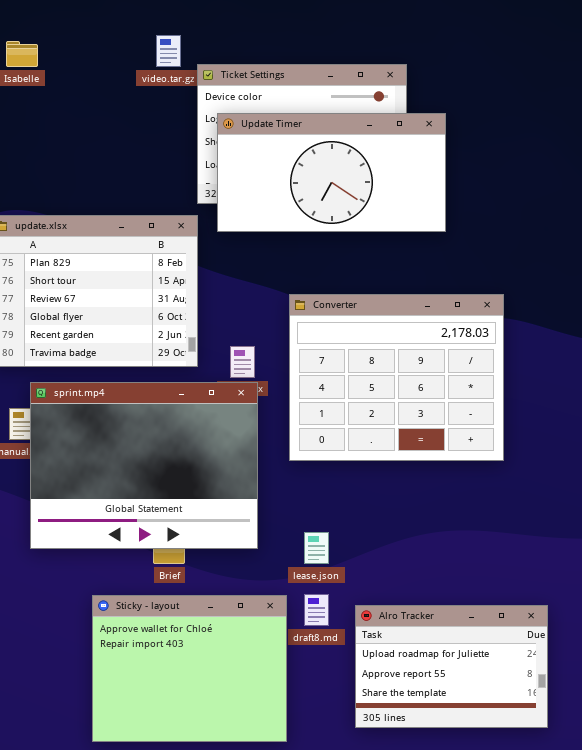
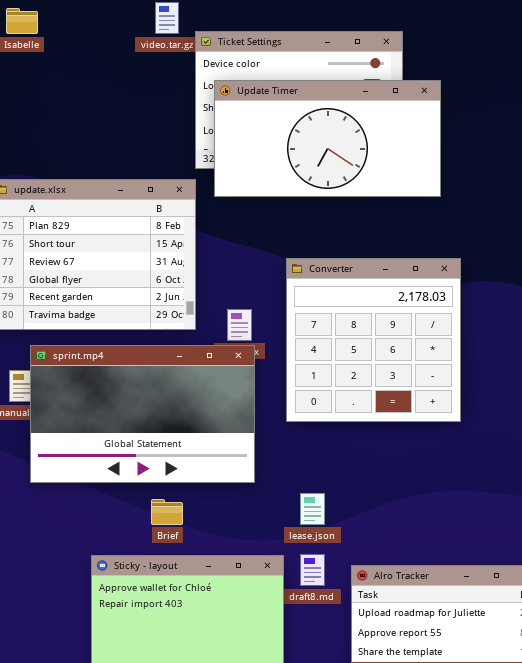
Converter: [289,294,504,461] -> [286,258,461,422], resized
sprint.mp4: [30,382,258,549] -> [30,345,255,483], resized

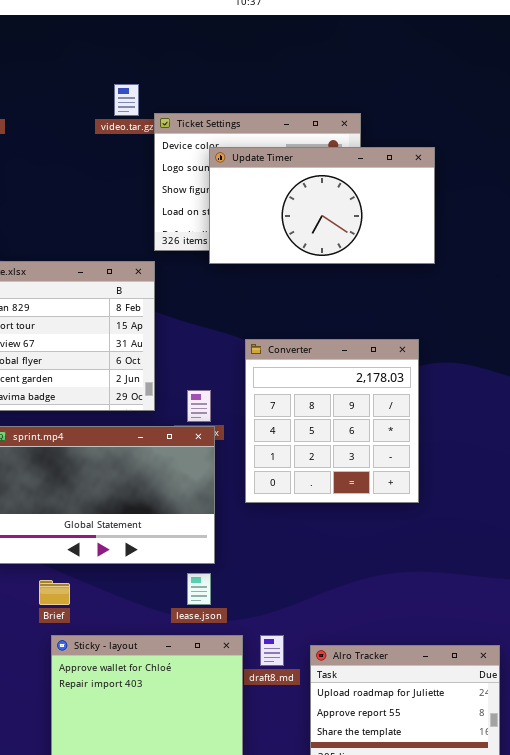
Update Timer: [214,80,441,197] -> [209,147,435,264], moved
lease.json: [300,493,325,525] -> [187,573,211,605], moved
Brief: [151,499,183,525] -> [39,580,70,605], moved

